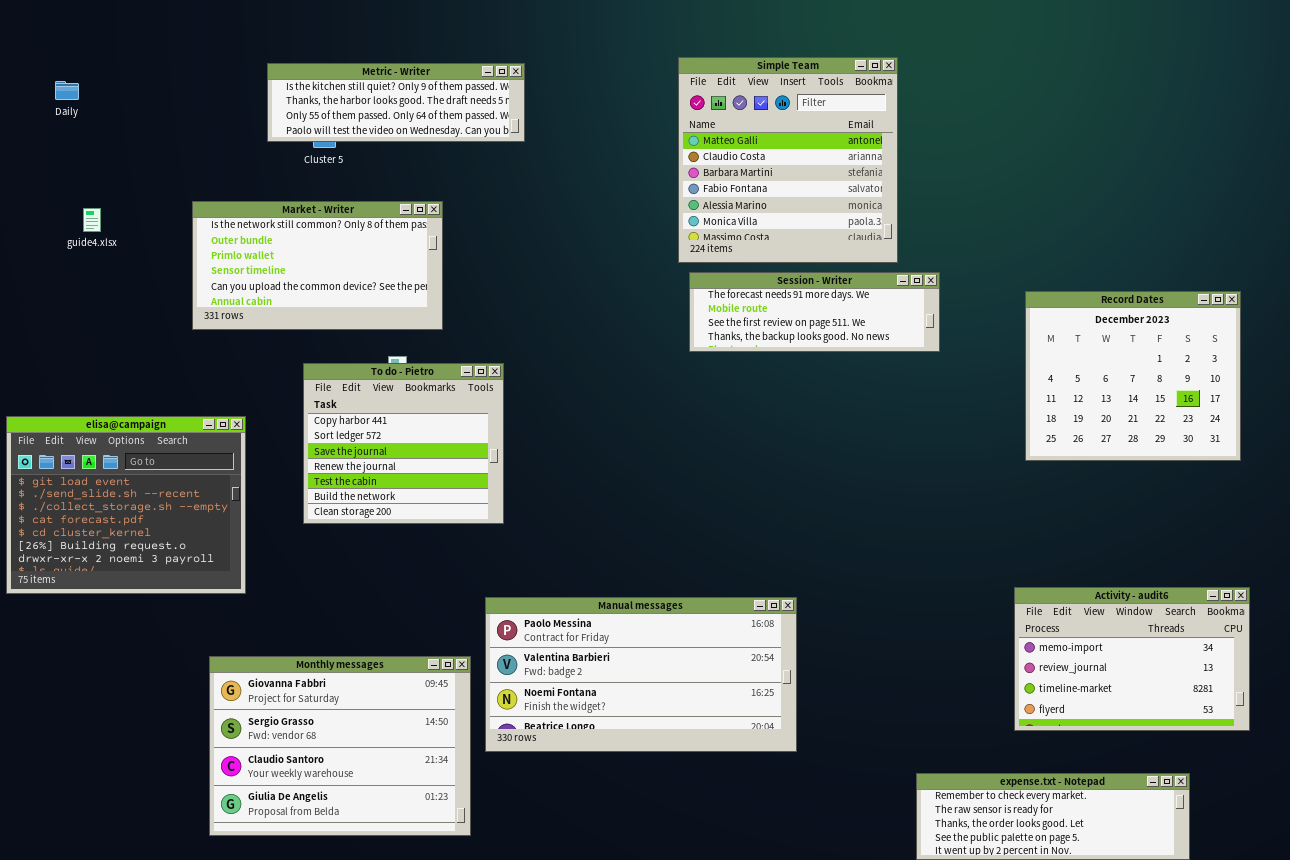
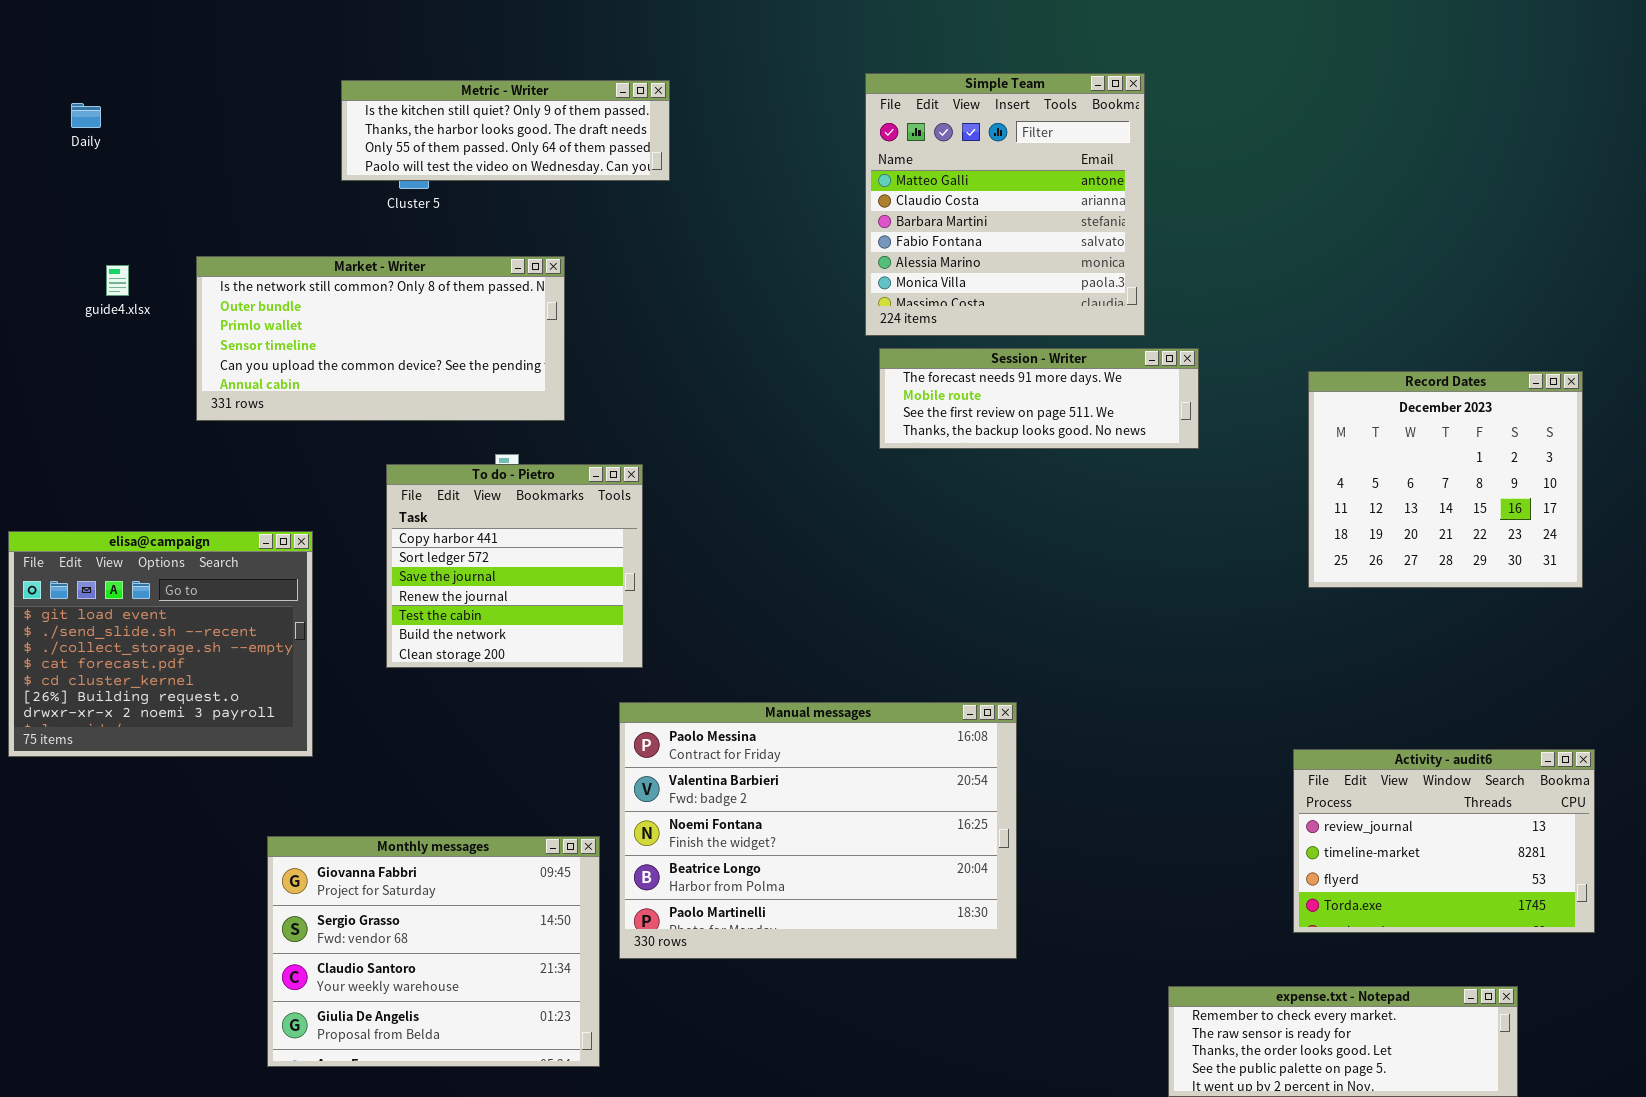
Market - Writer: [192,201,443,330] -> [196,256,565,421], resized
Activity - audit6: [1014,587,1250,731] -> [1293,749,1595,933], scrolled down 1 row
Manual messages: [485,597,797,752] -> [619,702,1017,959], resized

